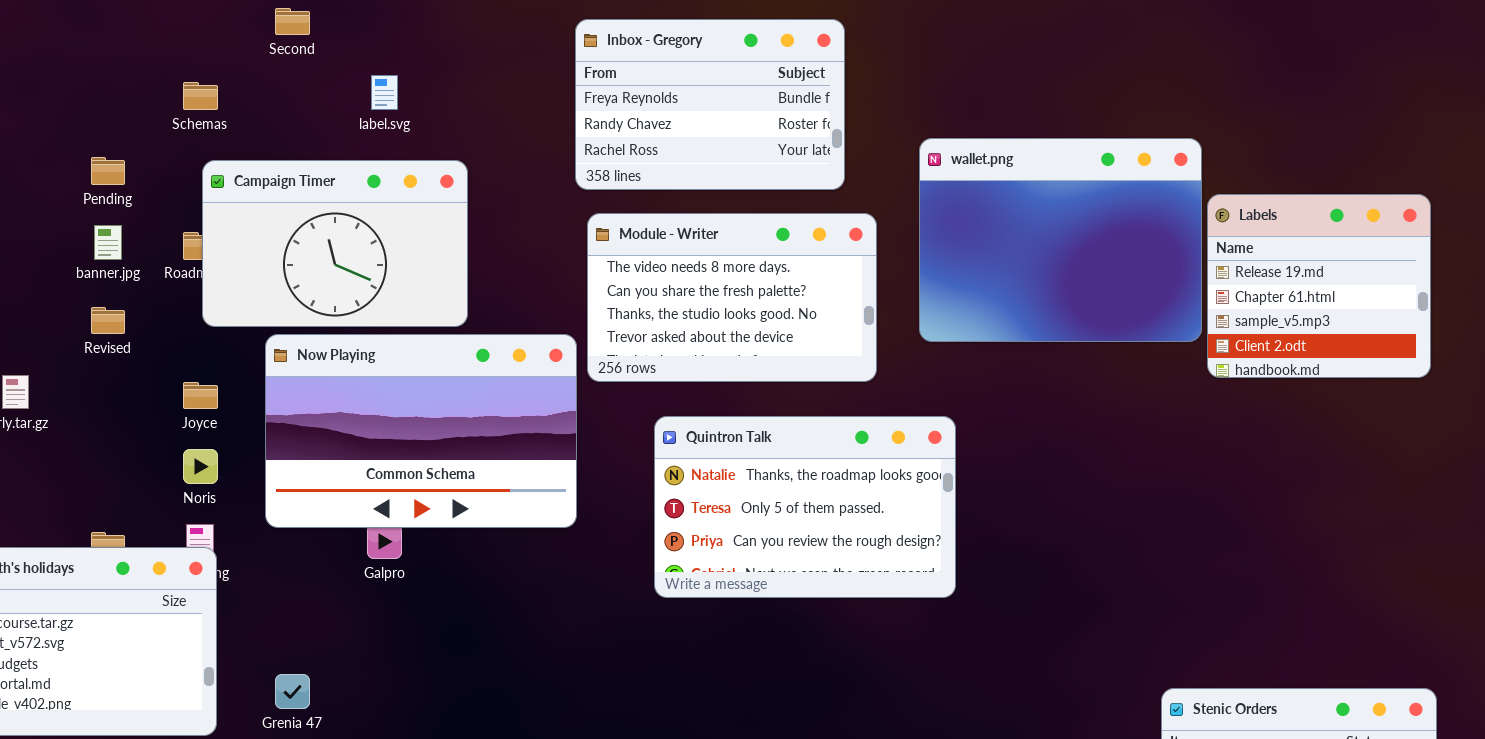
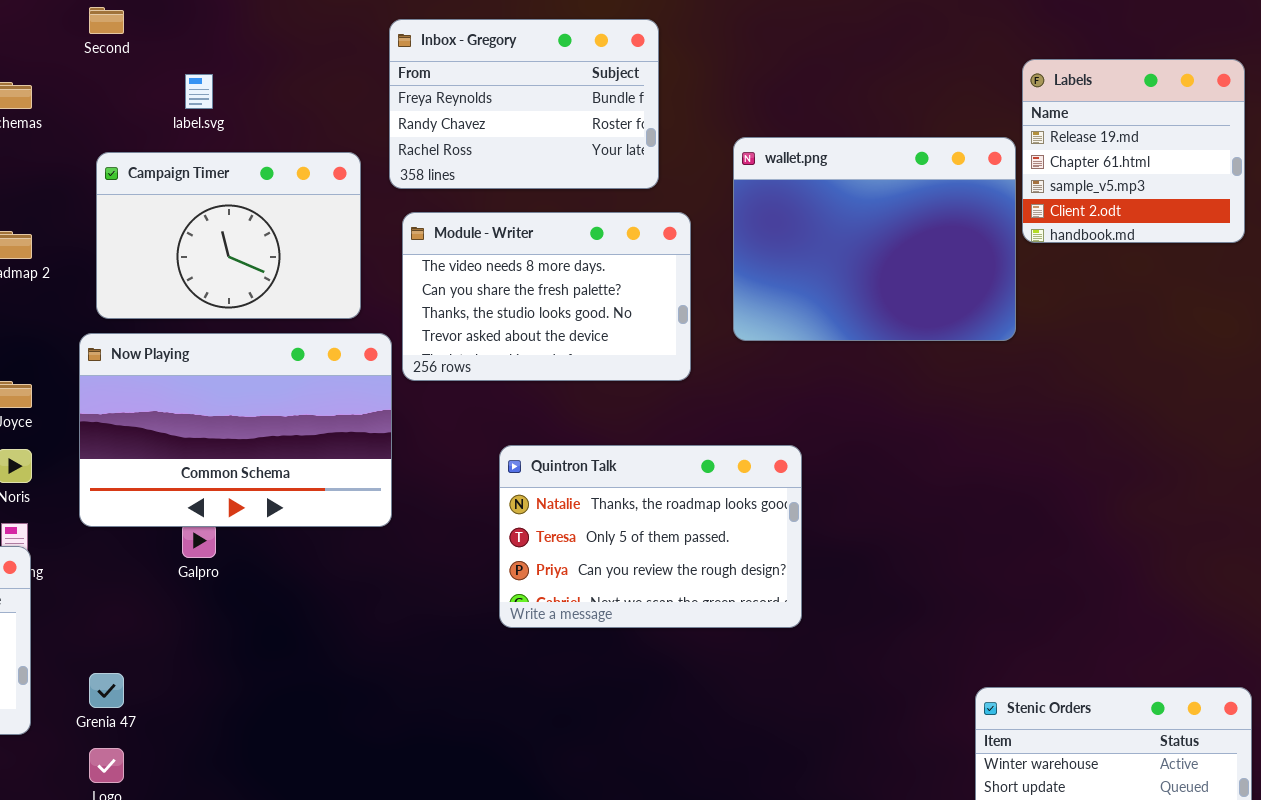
Campaign Timer: [202,160,468,327] -> [96,152,361,319], moved
Labels: [1207,194,1431,378] -> [1022,59,1245,243], moved
Quintron Talk: [654,416,956,598] -> [499,445,802,628], moved

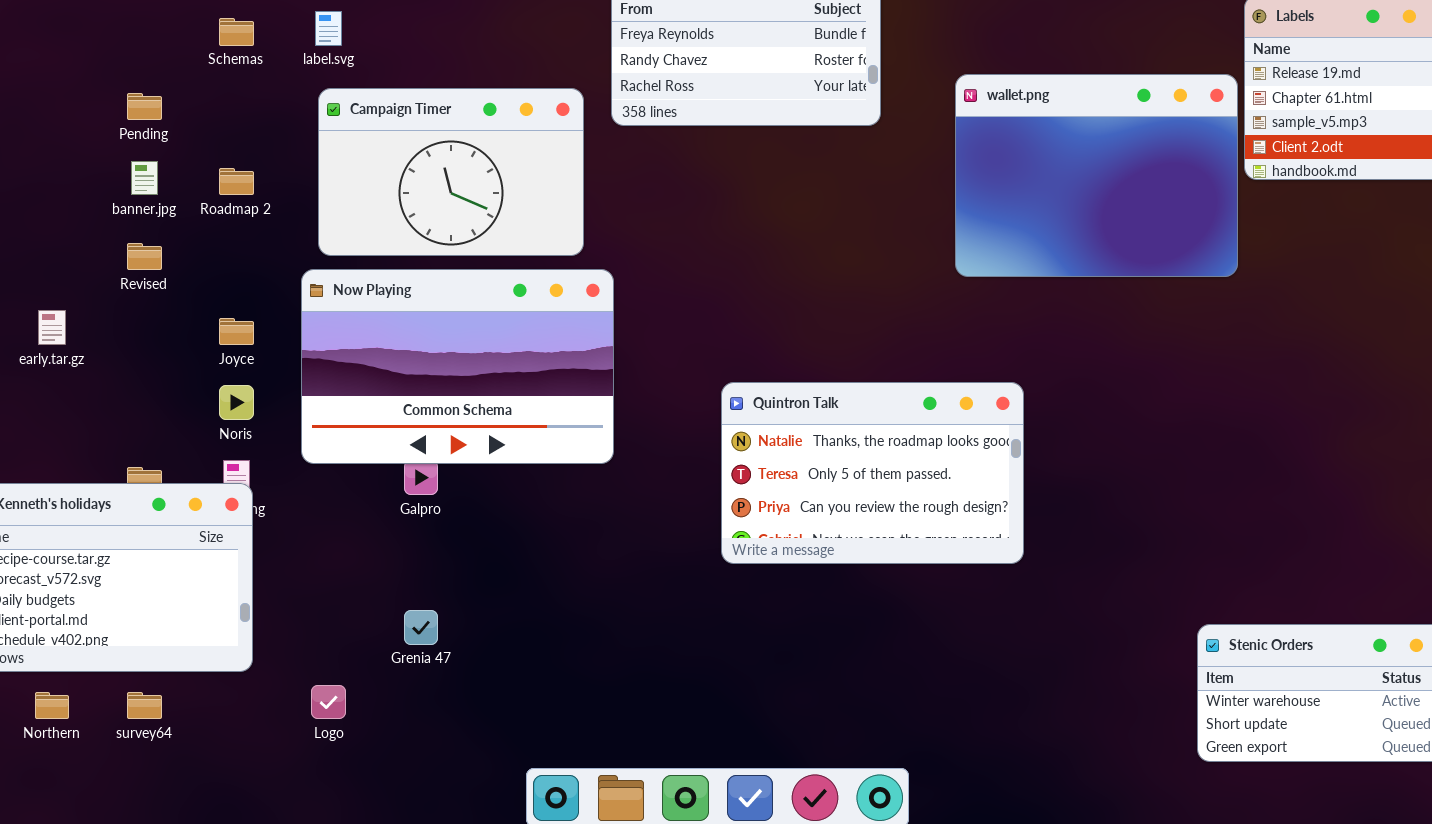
label.svg: [185,74,213,109] -> [315,11,342,46], moved
Module - Writer: [402,212,691,381] -> none, closed
Grenia 47: [89,673,124,708] -> [404,610,438,645], moved

